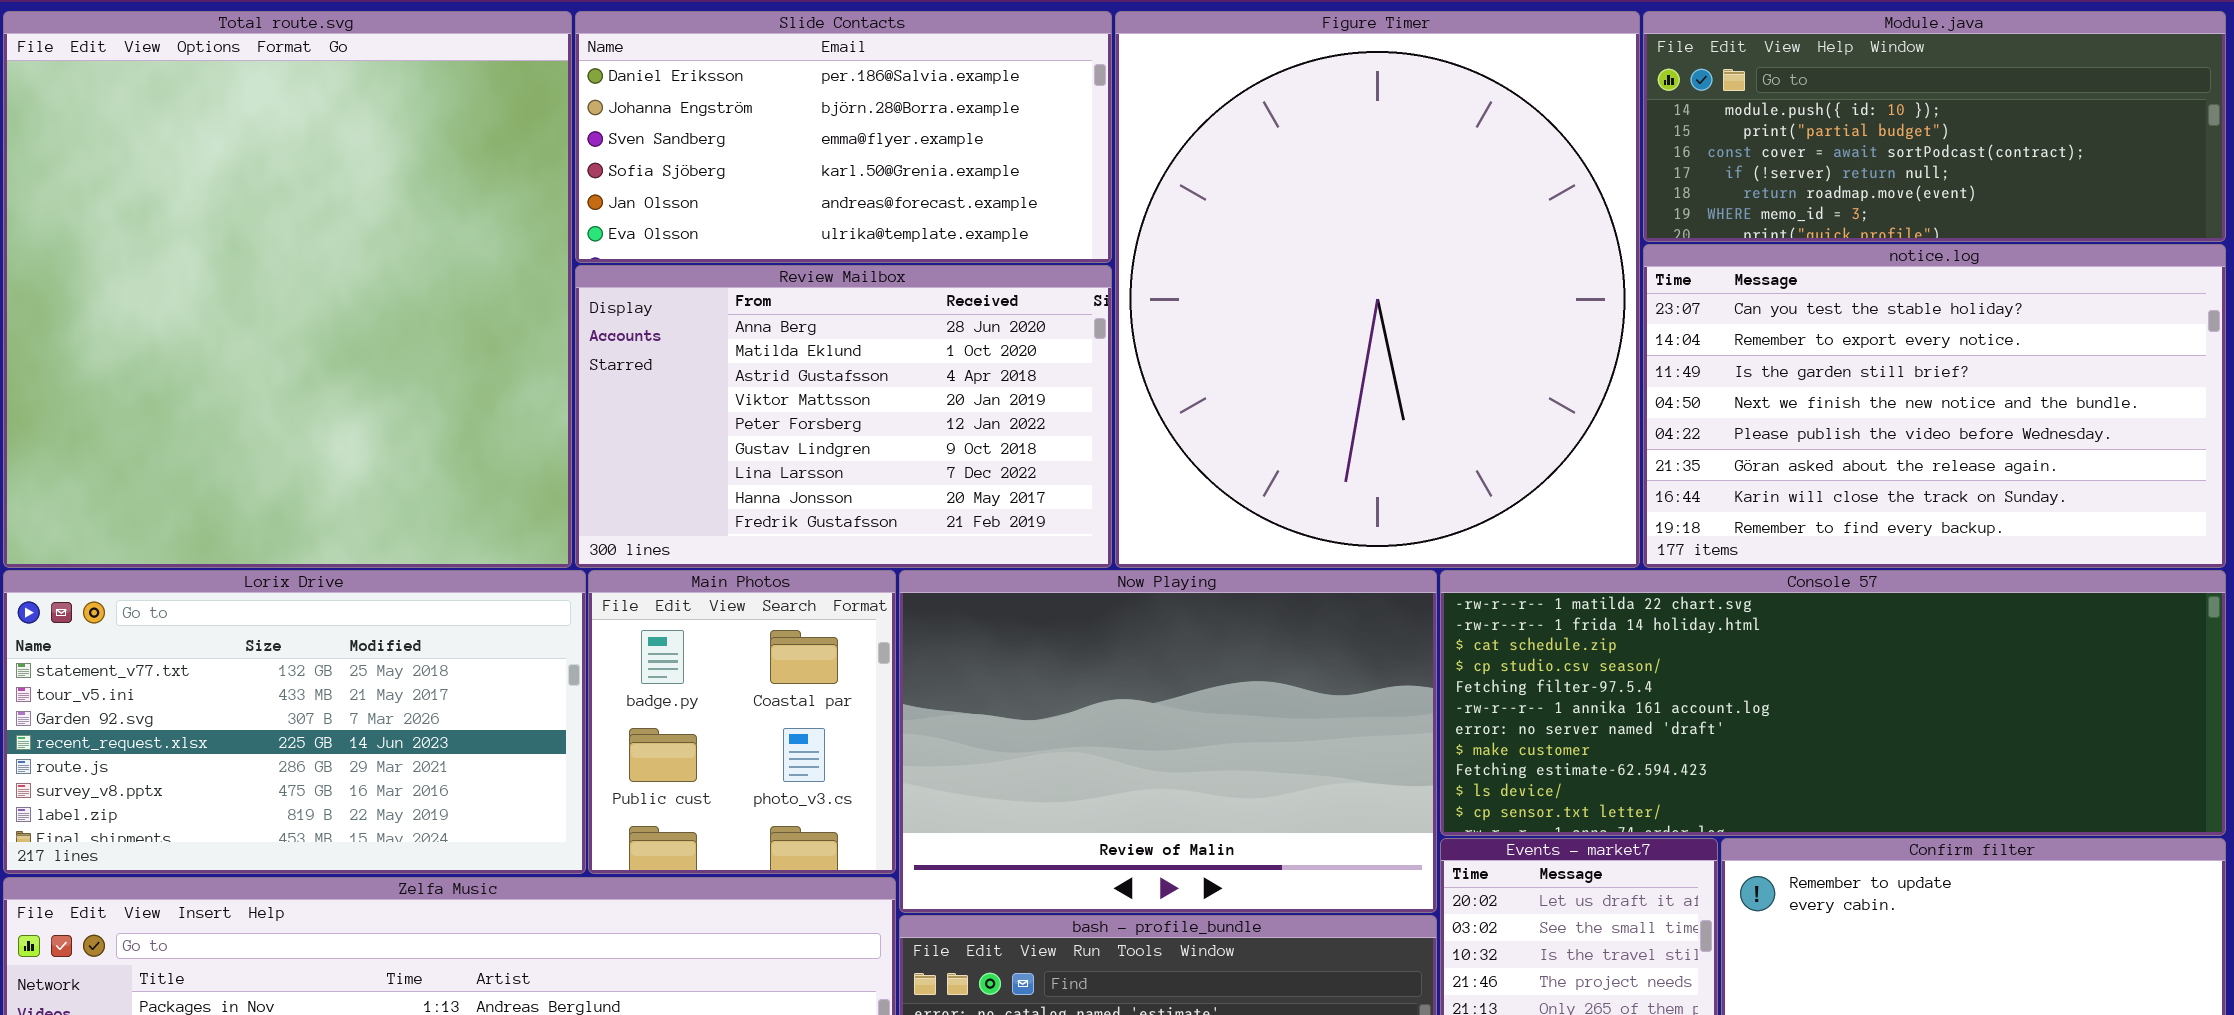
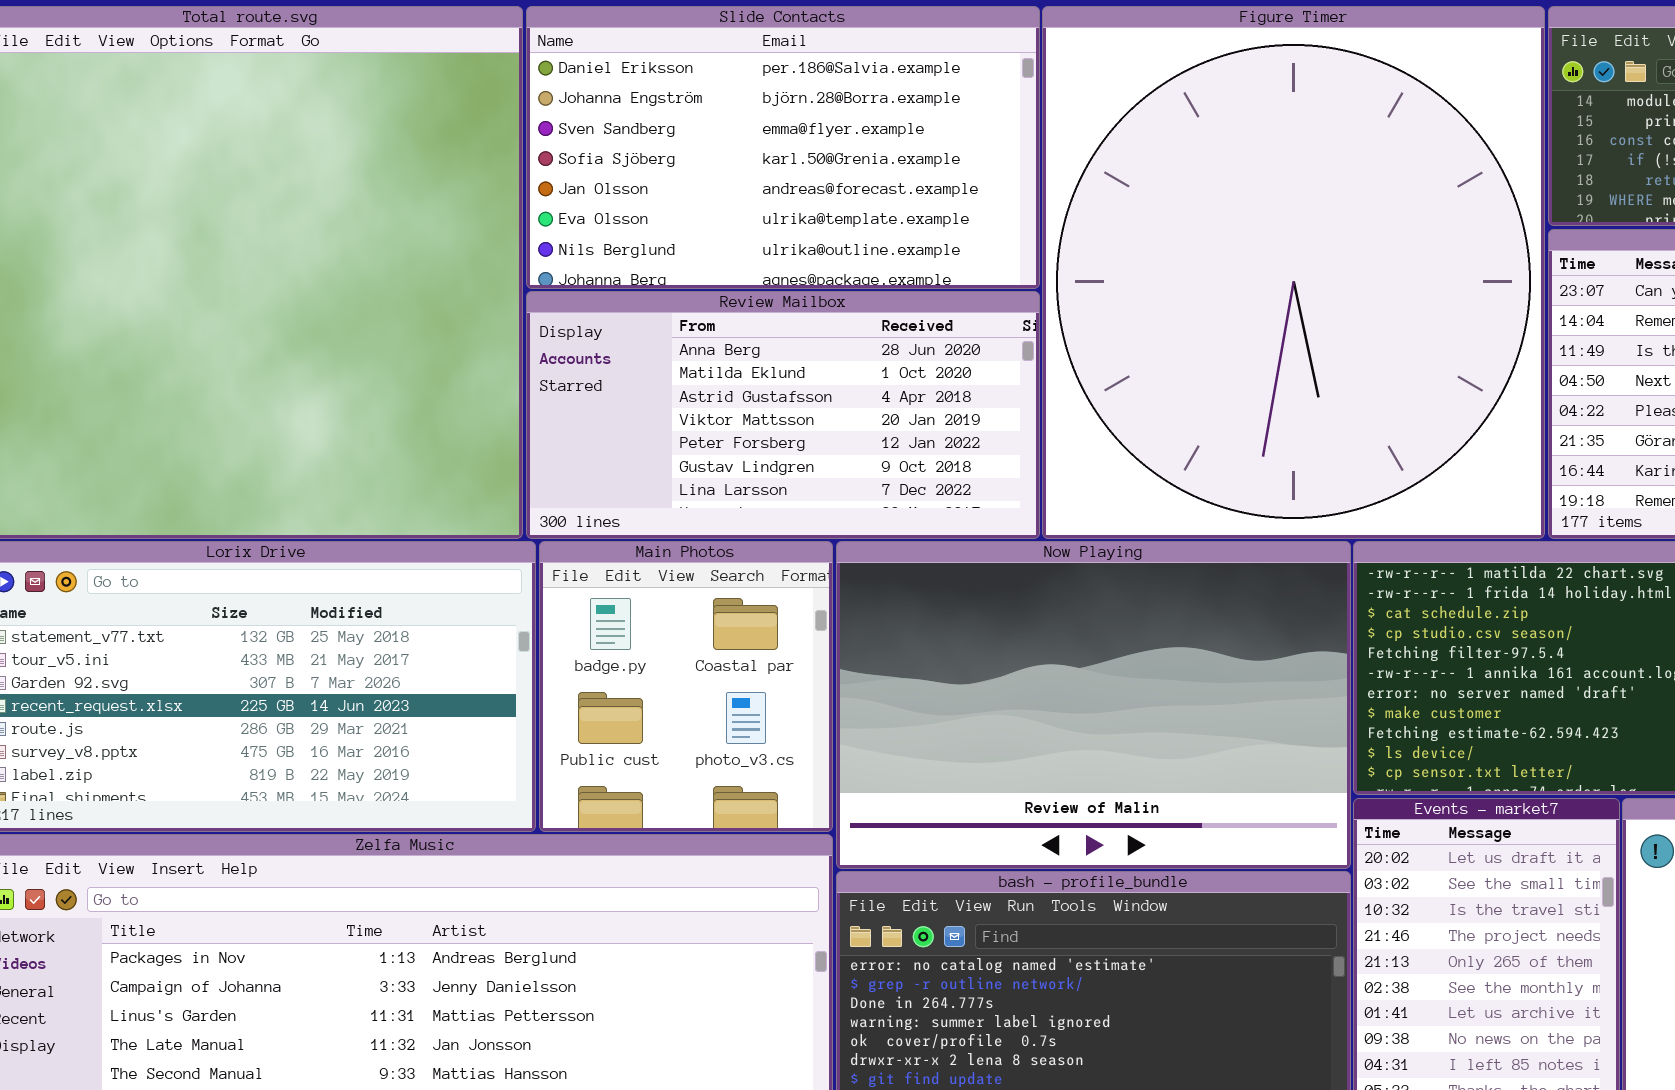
Slide Contacts: [575,11,1112,263] -> [526,6,1040,289], resized
Review Mailbox: [575,265,1112,568] -> [526,291,1040,539], resized

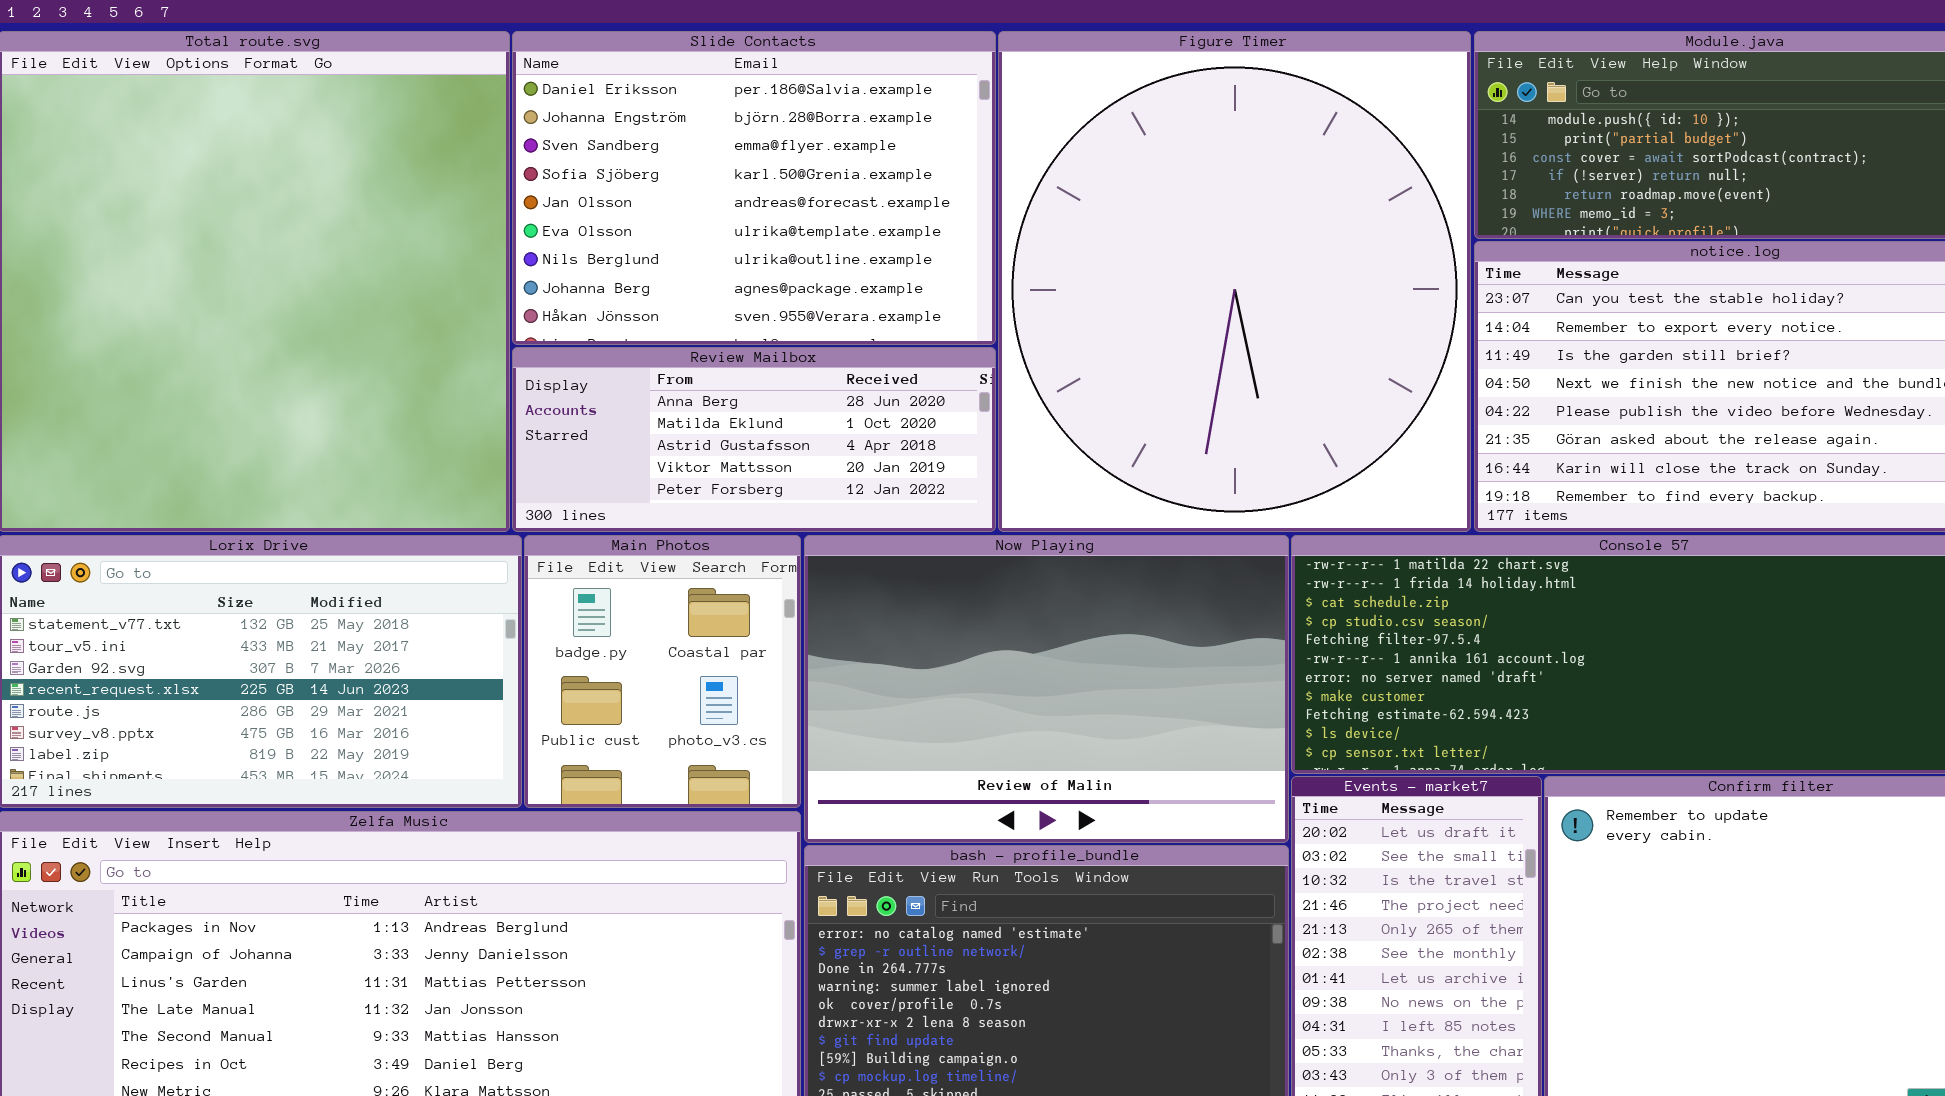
Slide Contacts: [526,6,1040,289] -> [512,31,996,345], resized
Review Mailbox: [526,291,1040,539] -> [512,347,996,532], resized

